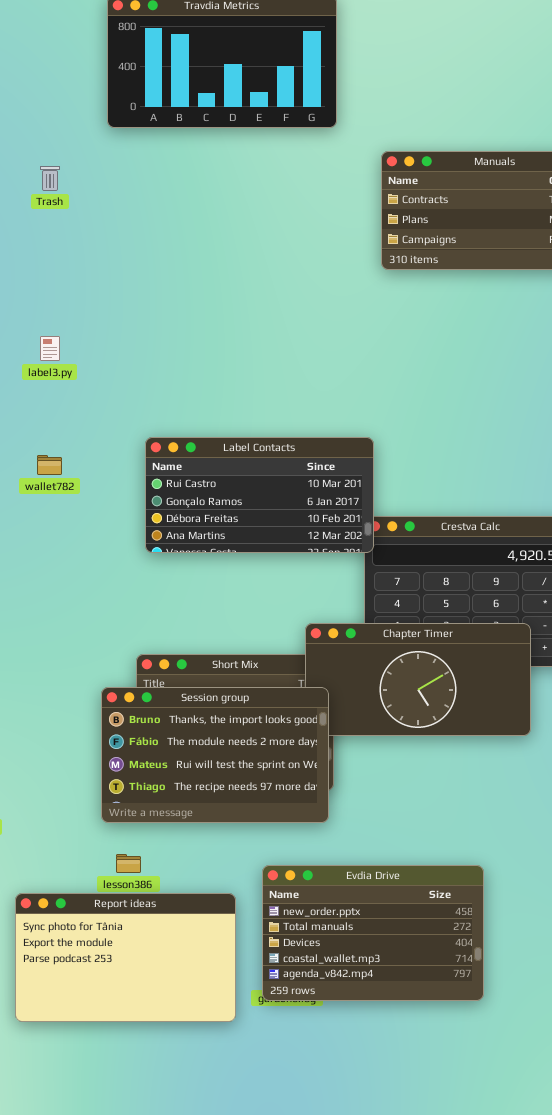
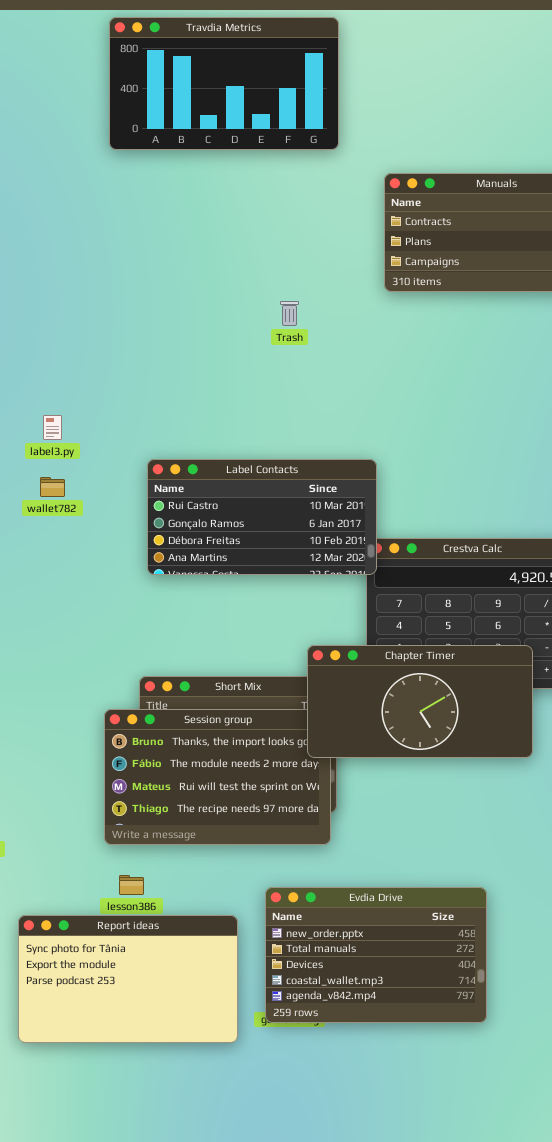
Trash: [40,166,60,191] -> [280,301,299,326], moved
label3.py: [40,336,60,361] -> [43,415,62,440], moved
Chapter Timer: [305,623,531,736] -> [307,645,533,758], raised

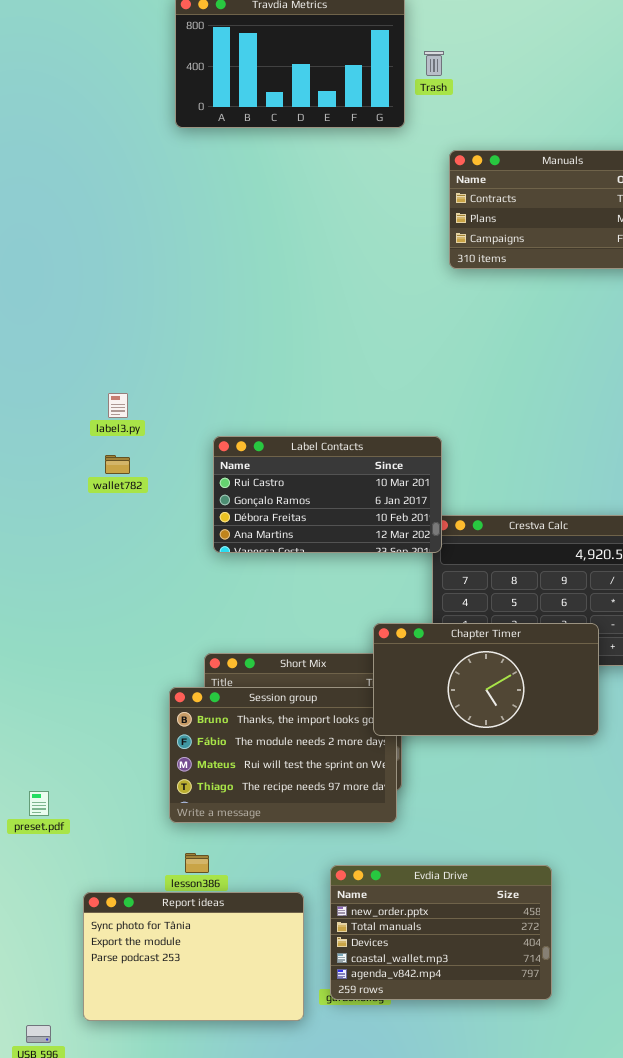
Trash: [280,301,299,326] -> [424,51,444,76], moved

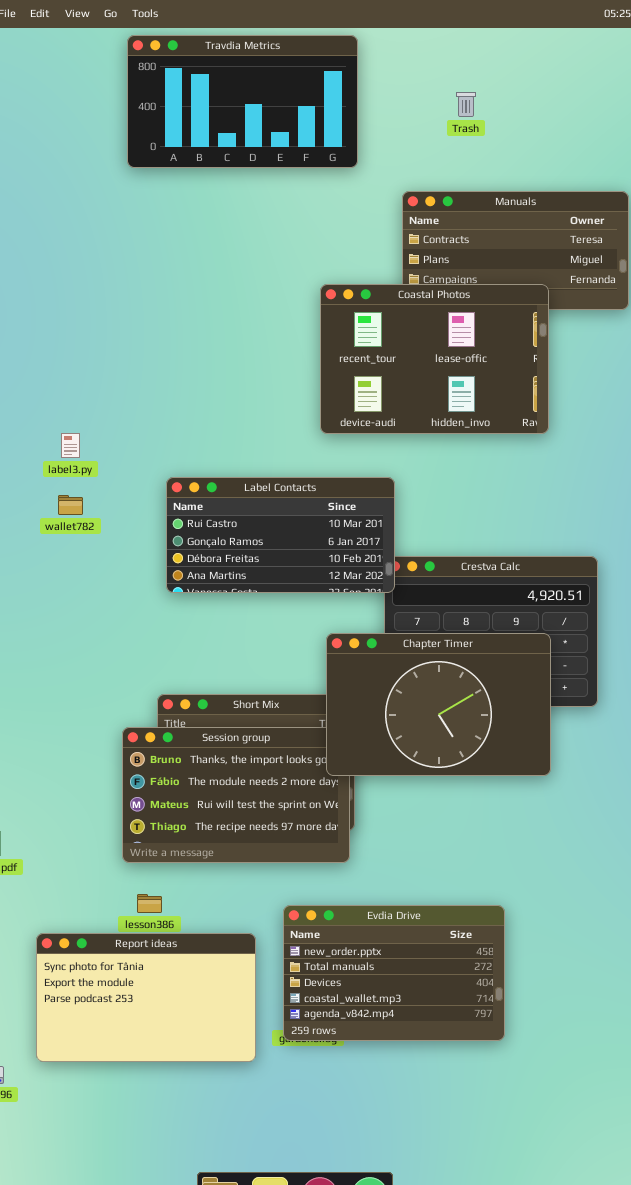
Trash: [424,51,444,76] -> [456,92,476,117], moved
Coastal Photos: none -> [320,284,549,434], opened
Chapter Timer: [373,623,599,736] -> [326,633,551,776], resized

